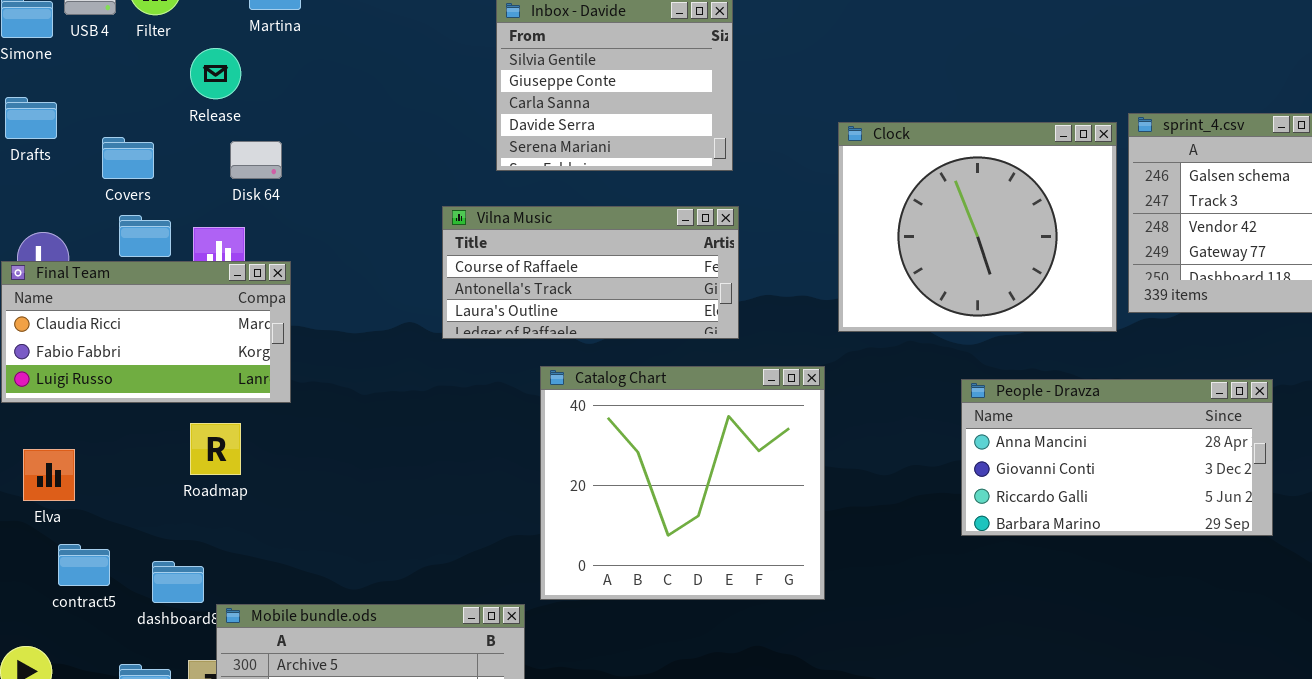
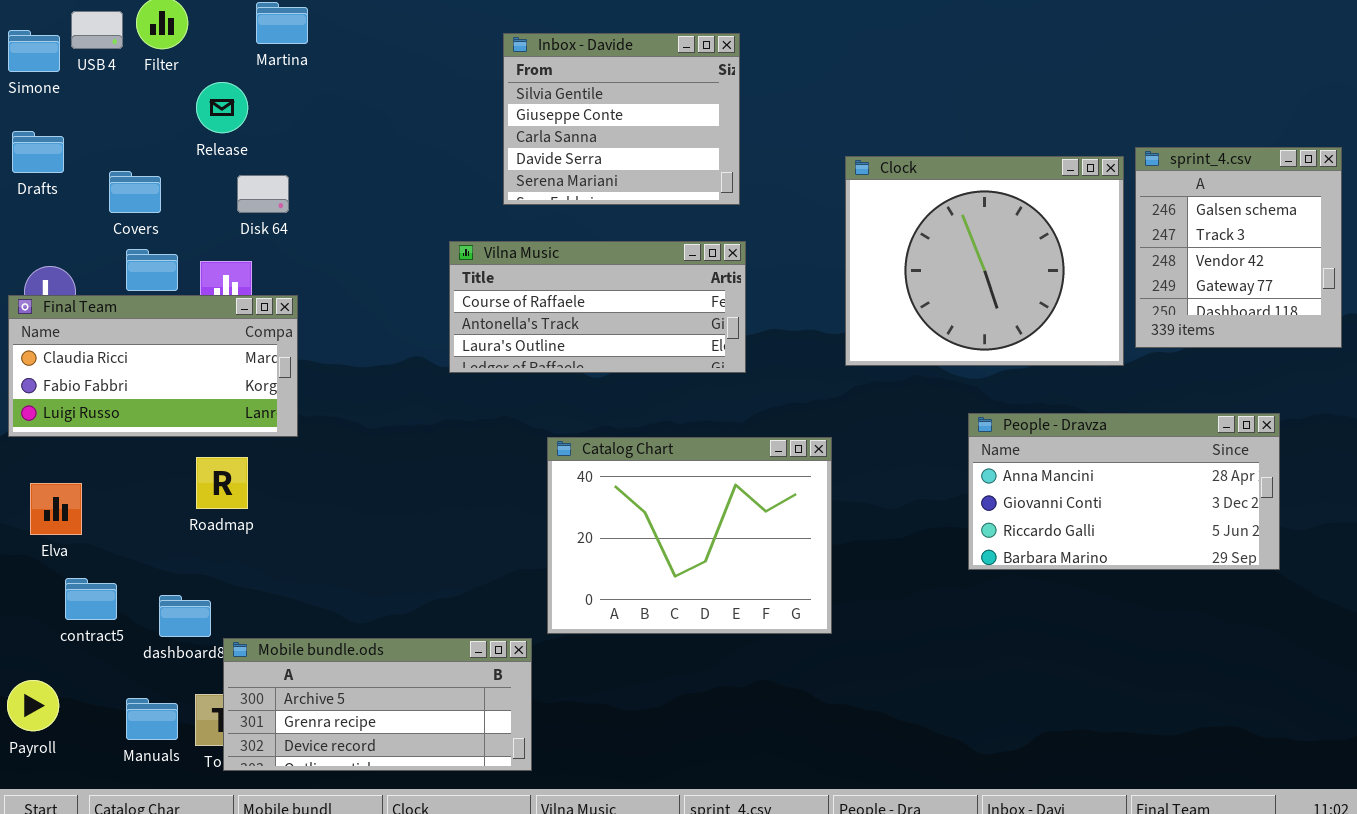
Catalog Chart: [540,366,825,600] -> [547,437,832,634], resized

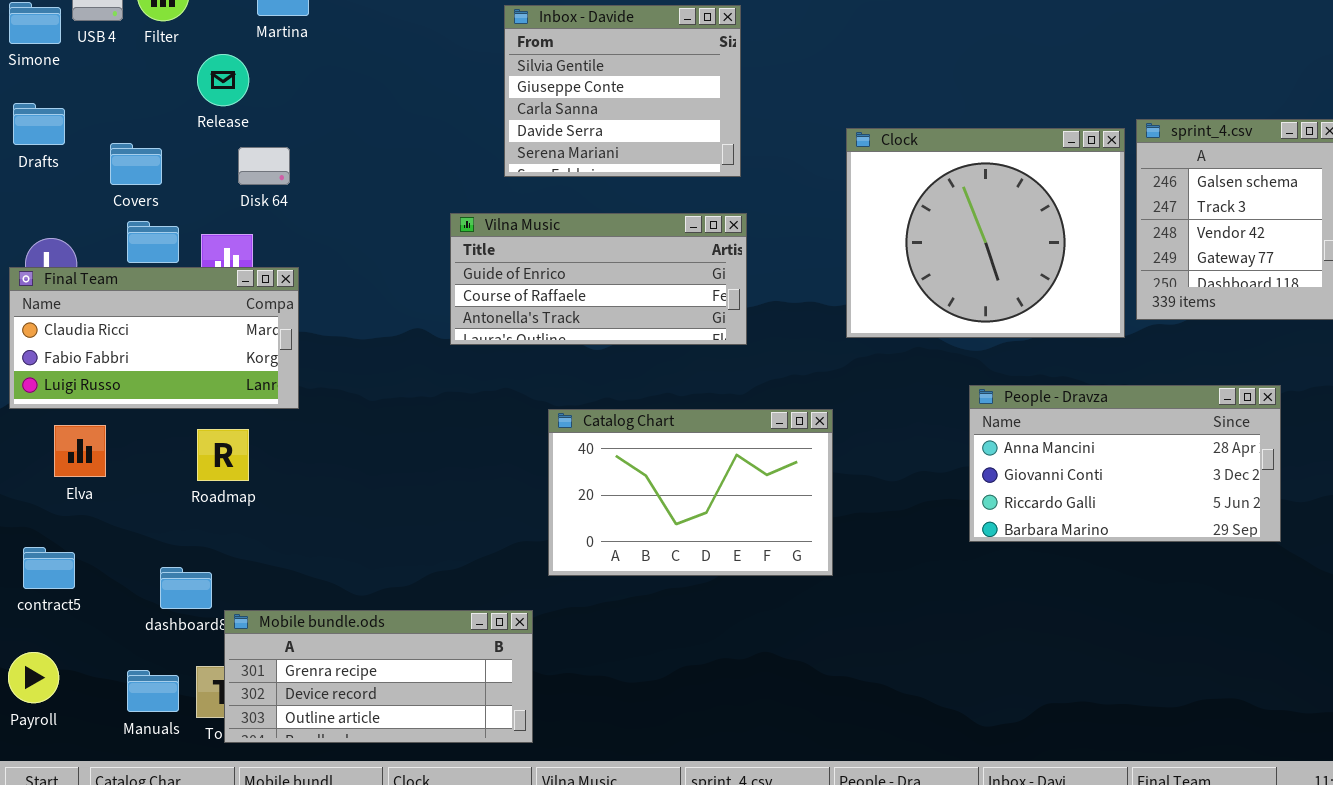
Vilna Music: [449,241,746,373] -> [450,213,747,345], scrolled up 1 row
Catalog Chart: [547,437,832,634] -> [548,409,833,576], resized
Elva: [30,483,82,535] -> [54,425,106,477], moved
contract5: [65,578,117,620] -> [23,547,75,589], moved
Mobile bundle.ods: [223,638,532,771] -> [224,610,533,743], scrolled down 1 row

